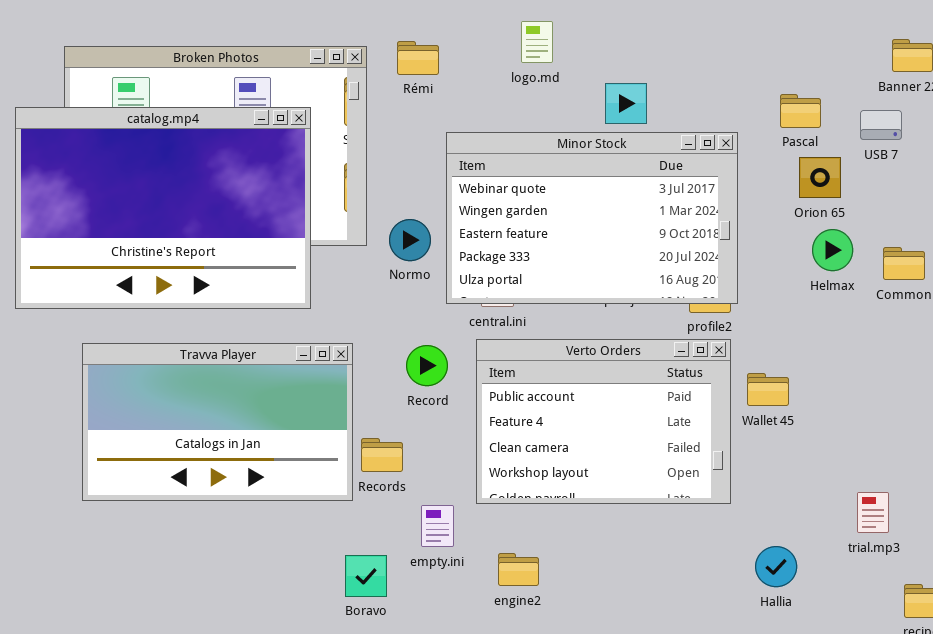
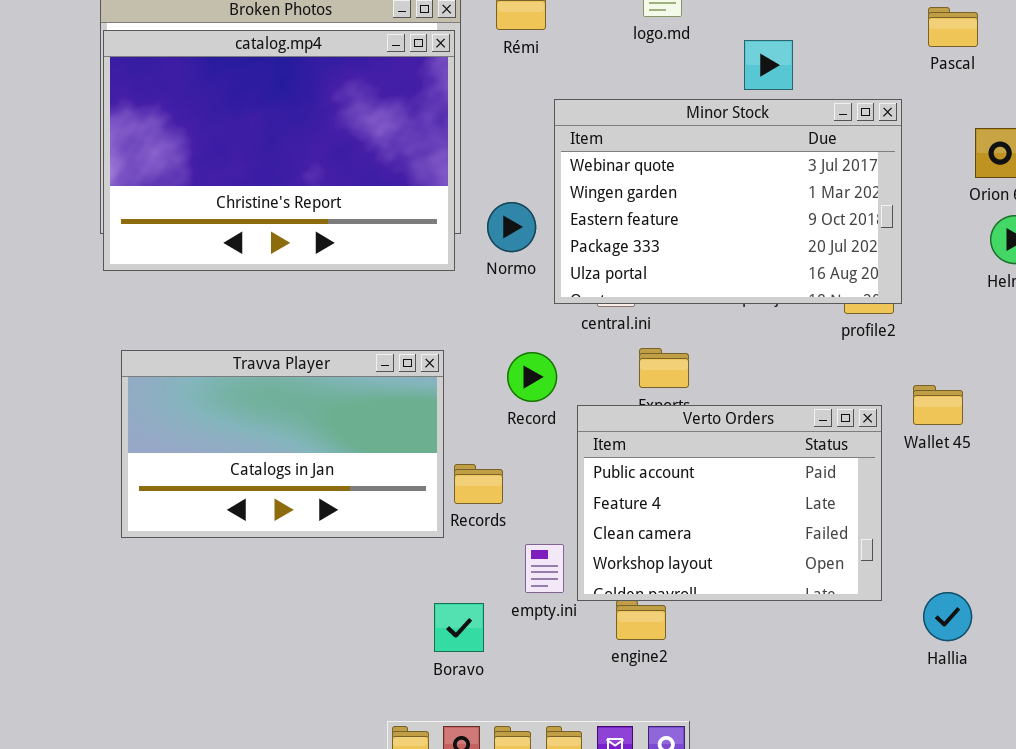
Pascal: [780,94,821,128] -> [928,7,978,47], moved
catalog.mp4: [15,107,311,309] -> [103,30,455,271], moved
Verto Orders: [476,339,731,504] -> [577,405,882,601], moved

